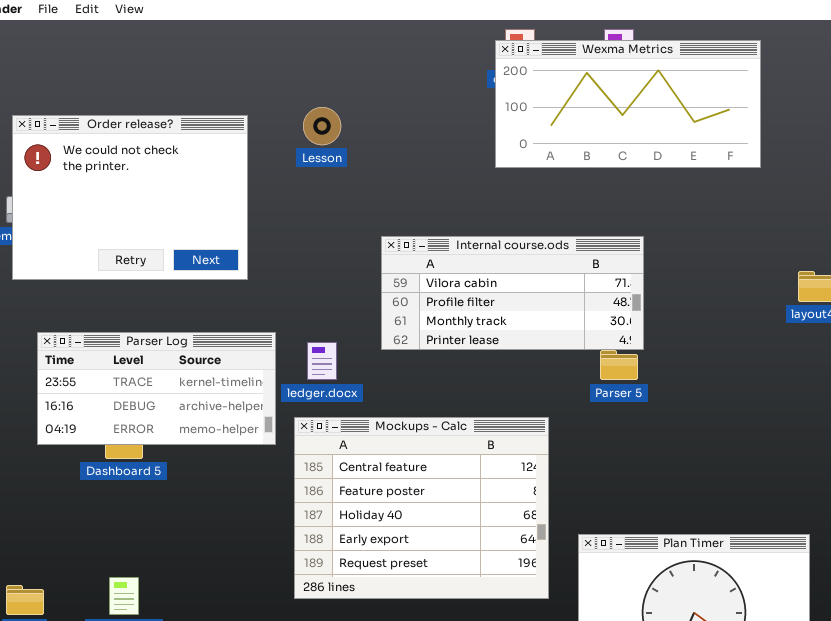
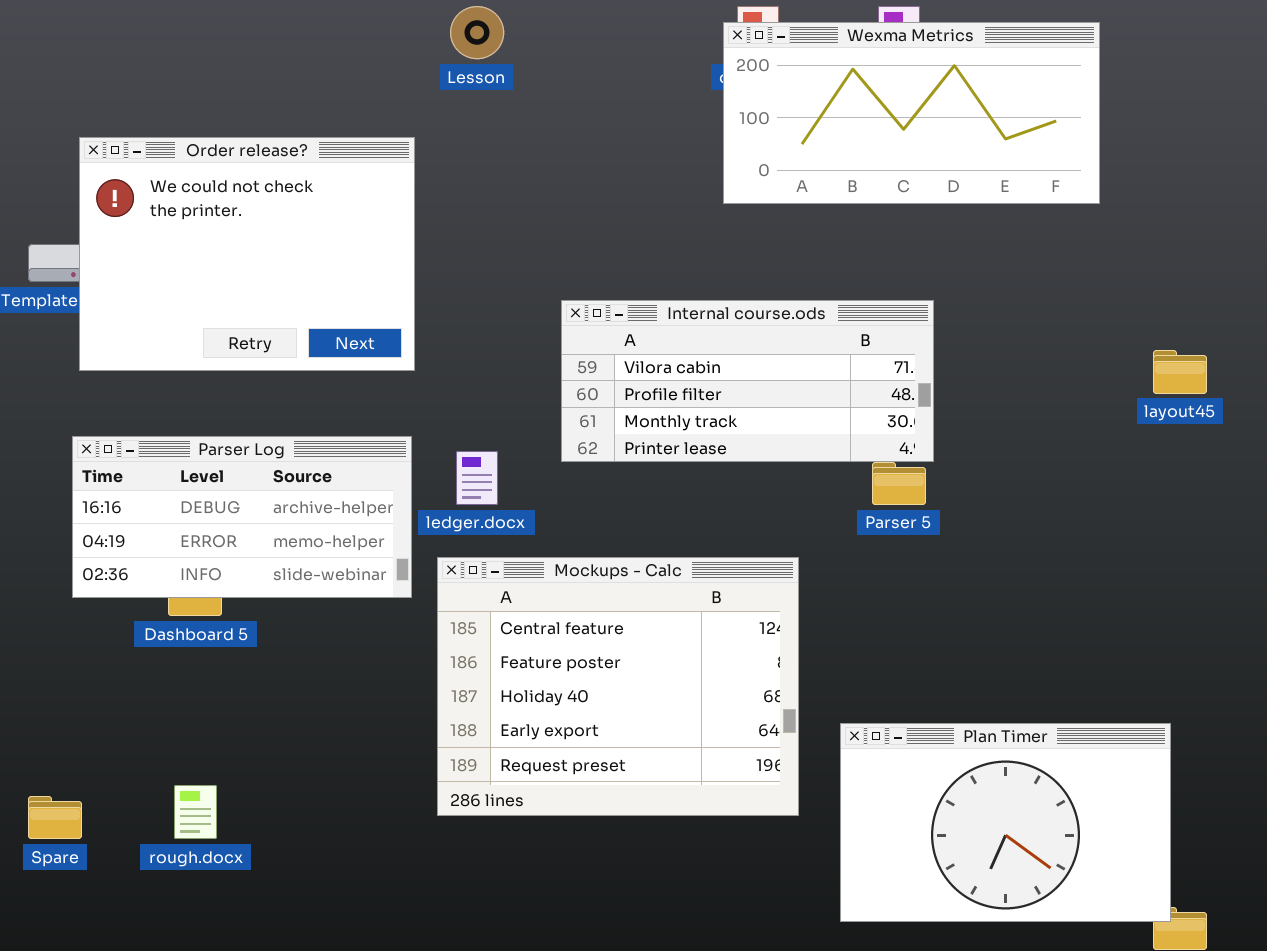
Lesson: [303,107,341,145] -> [450,6,504,59], moved
Order release?: [12,115,248,280] -> [79,137,415,371], moved
Parser Log: [37,332,276,445] -> [72,436,412,598], scrolled down 1 row

